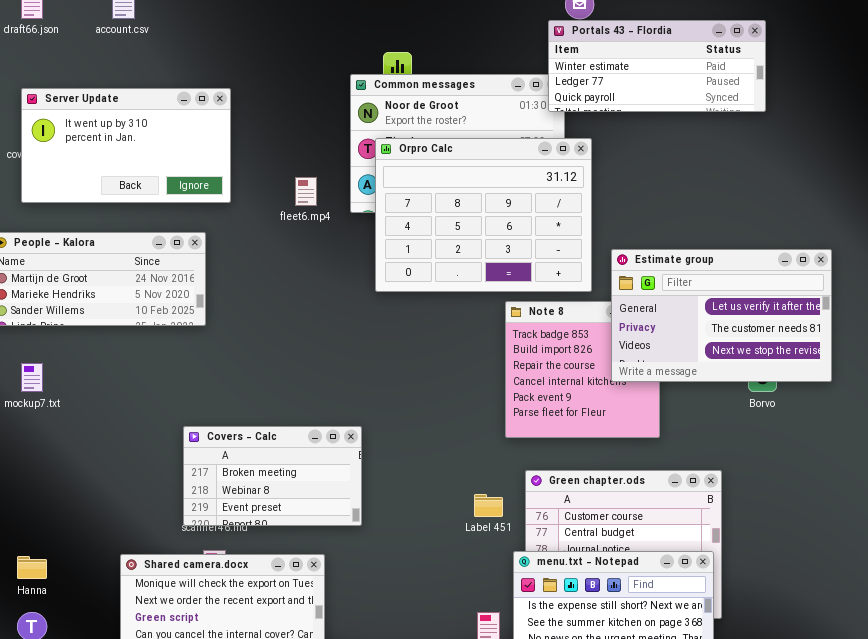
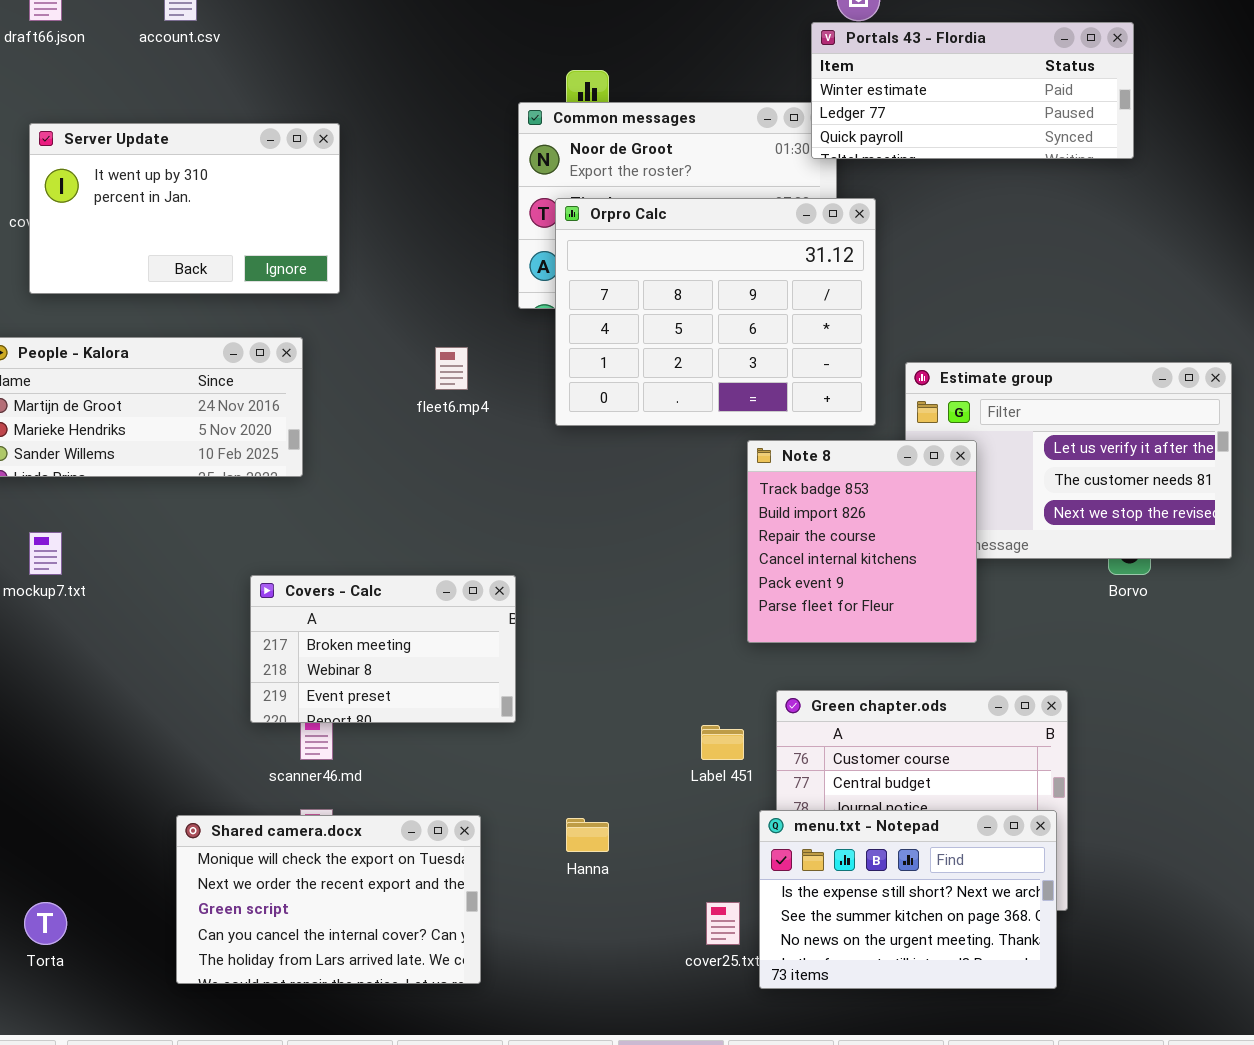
fleet6.mp4: [295,177,317,206] -> [435,347,468,390], moved
Note 8: [505,301,660,438] -> [747,440,977,643], raised
Covers - Calc: [183,426,362,526] -> [250,575,516,723], moved
Hanna: [17,556,47,579] -> [566,818,609,852], moved

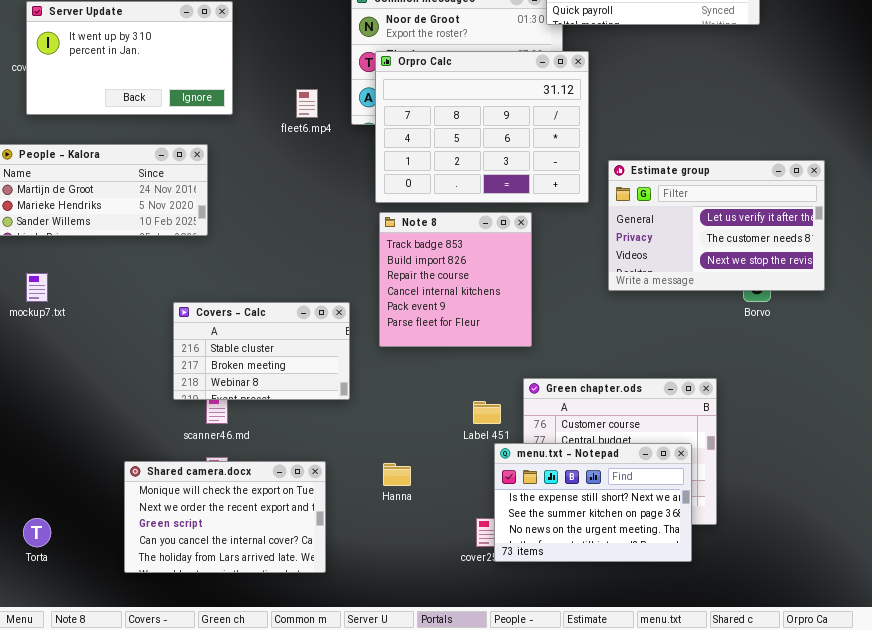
fleet6.mp4: [435,347,468,390] -> [296,89,318,118], moved
Note 8: [747,440,977,643] -> [379,212,532,347], moved
Covers - Calc: [250,575,516,723] -> [173,302,350,400], scrolled up 1 row
menu.txt - Notepad: [759,810,1057,989] -> [494,443,692,562], moved

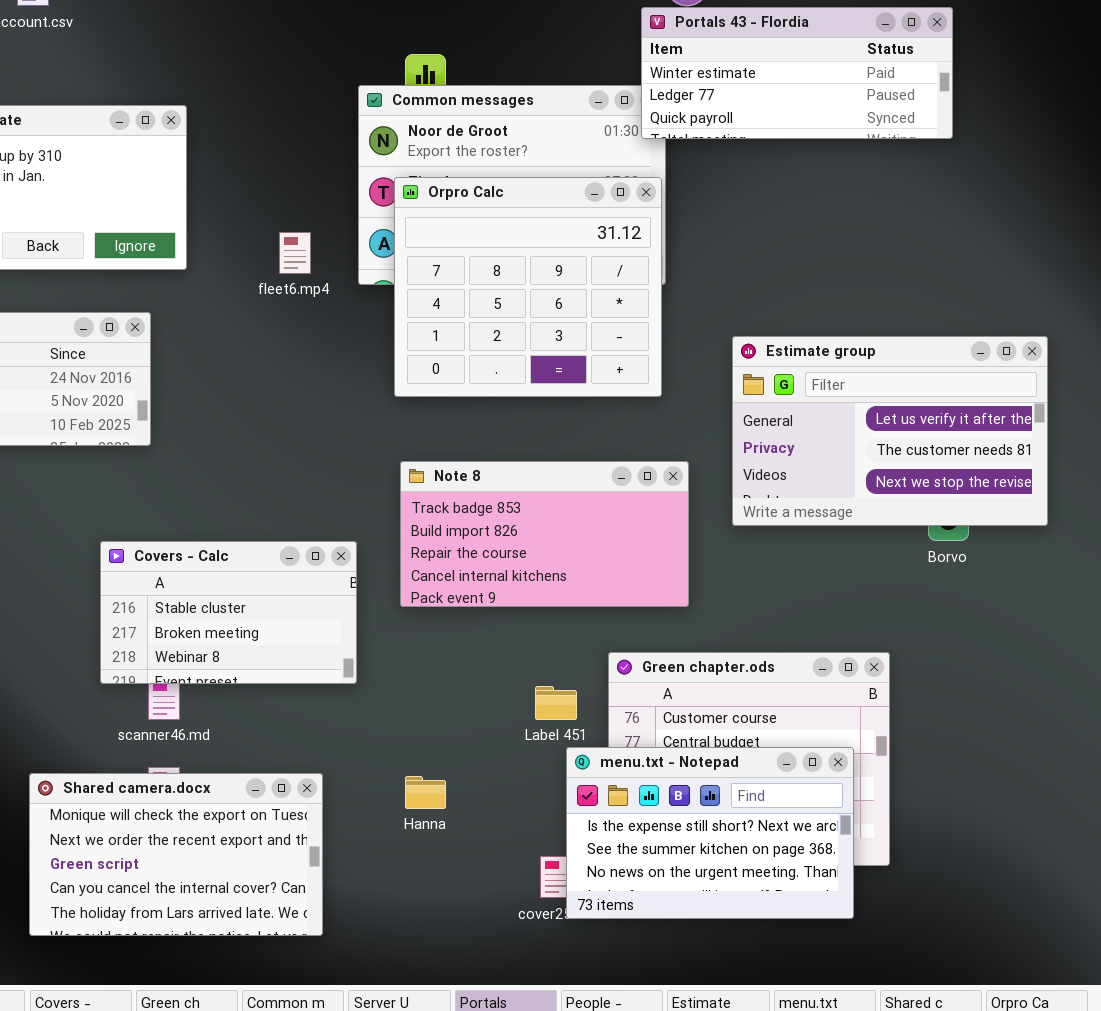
Orpro Calc: [375,51,589,203] -> [394,177,662,397], resized
Note 8: [379,212,532,347] -> [400,461,689,607], resized

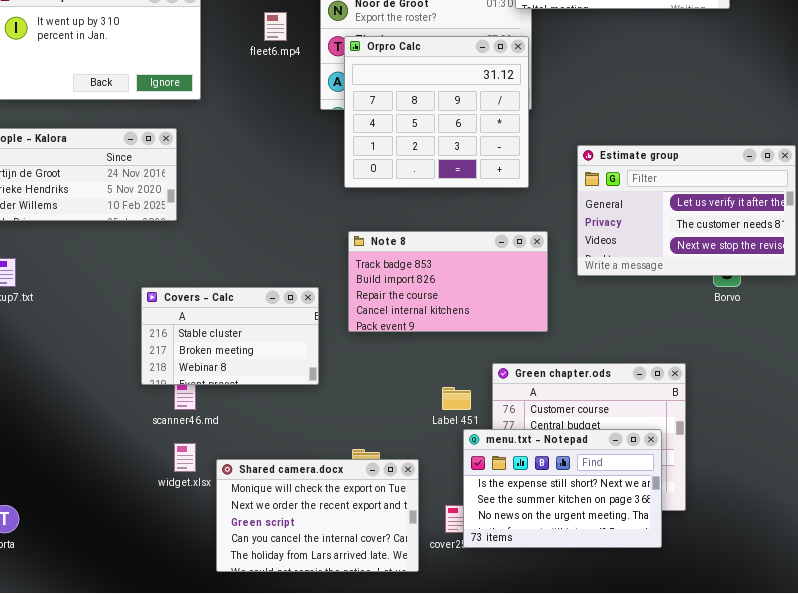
fleet6.mp4: [279,232,311,274] -> [264,12,287,41], moved
Shared camera.docx: [29,773,323,936] -> [216,459,419,572], moved

